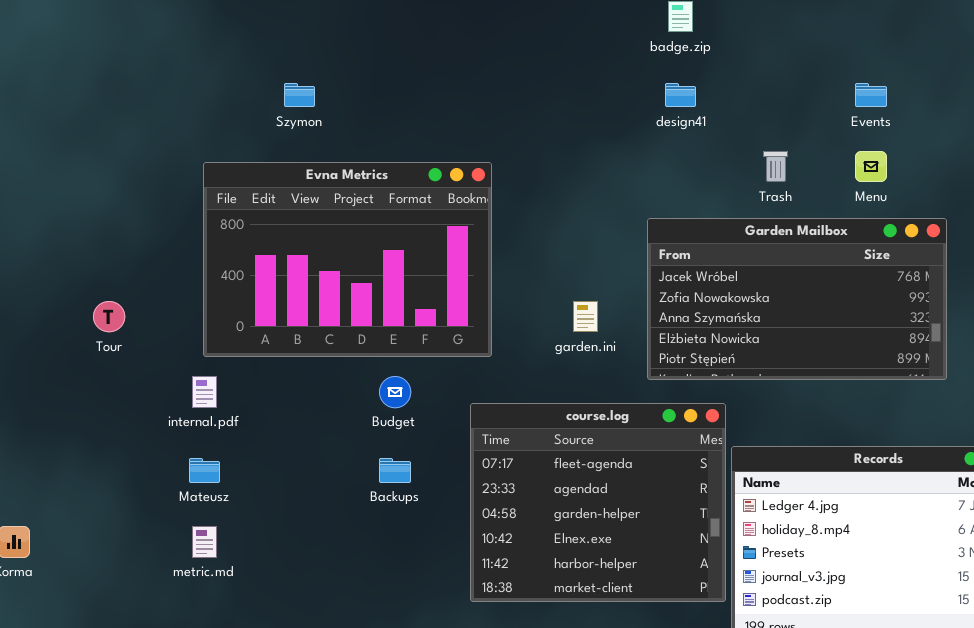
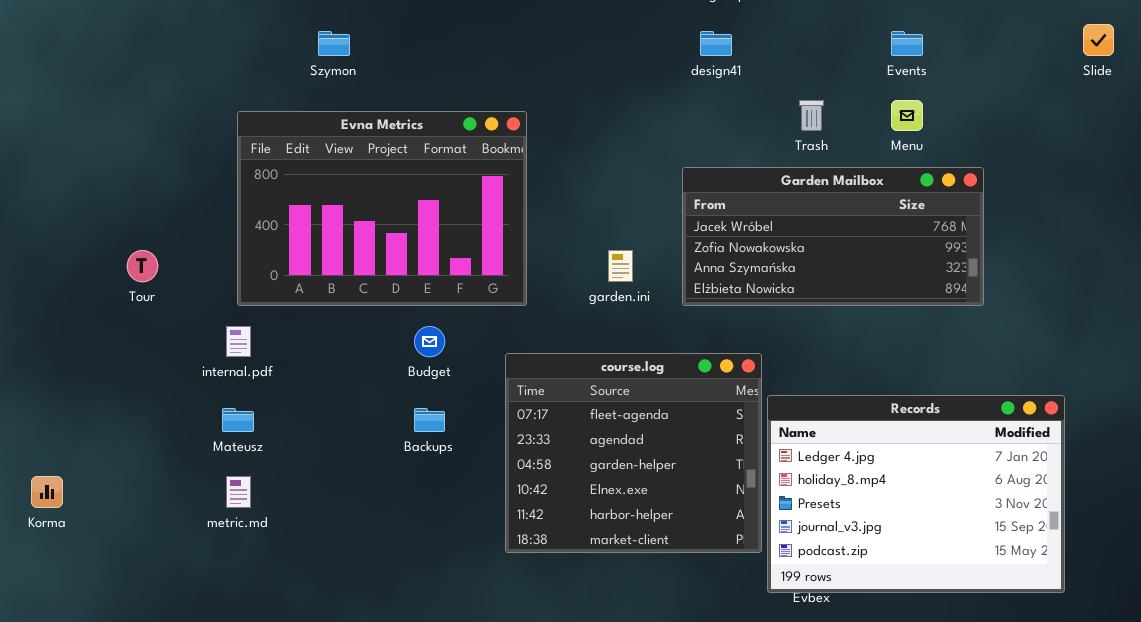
Garden Mailbox: [647,218,947,380] -> [682,167,984,306], resized

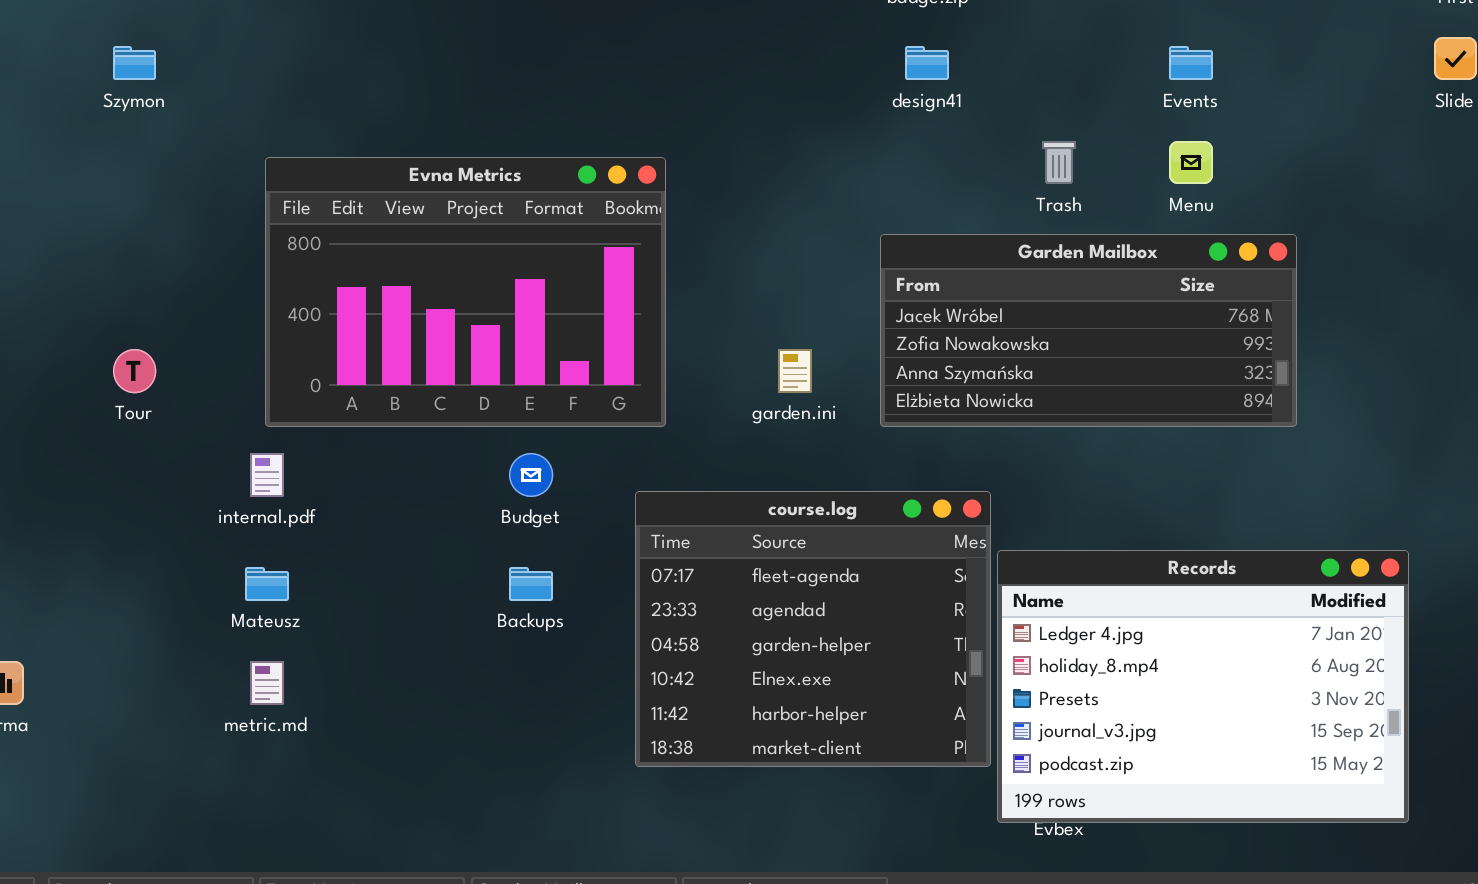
Szymon: [318,31,350,56] -> [113,46,156,80], moved

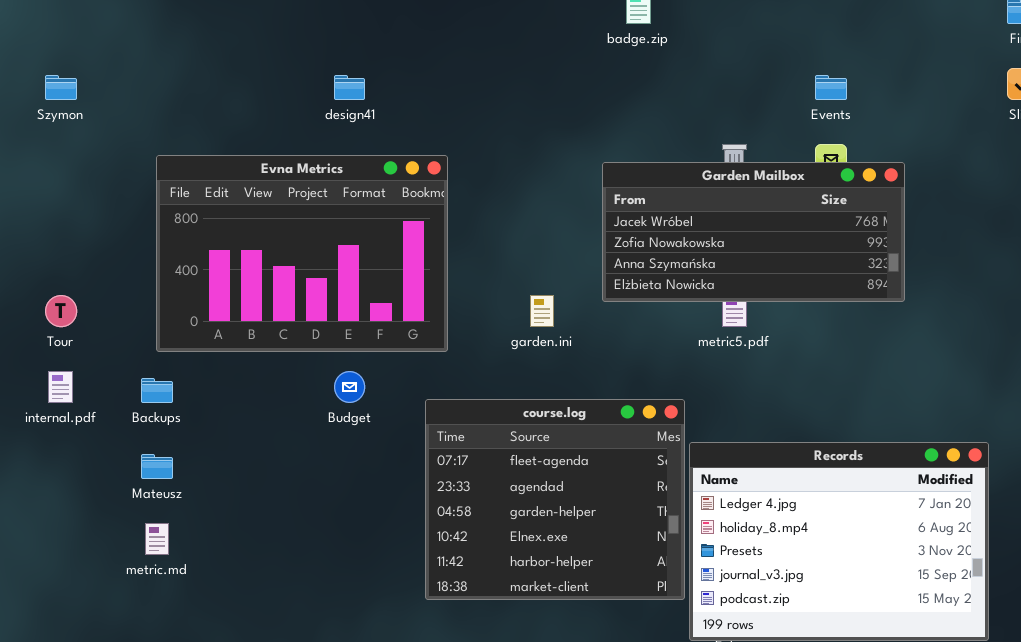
design41: [905,46,949,80] -> [334,75,365,100], moved
Garden Mailbox: [880,234,1297,427] -> [602,162,905,302], moved
internal.pdf: [250,453,284,497] -> [48,371,73,403], moved
Backups: [509,567,553,601] -> [141,378,173,403], moved

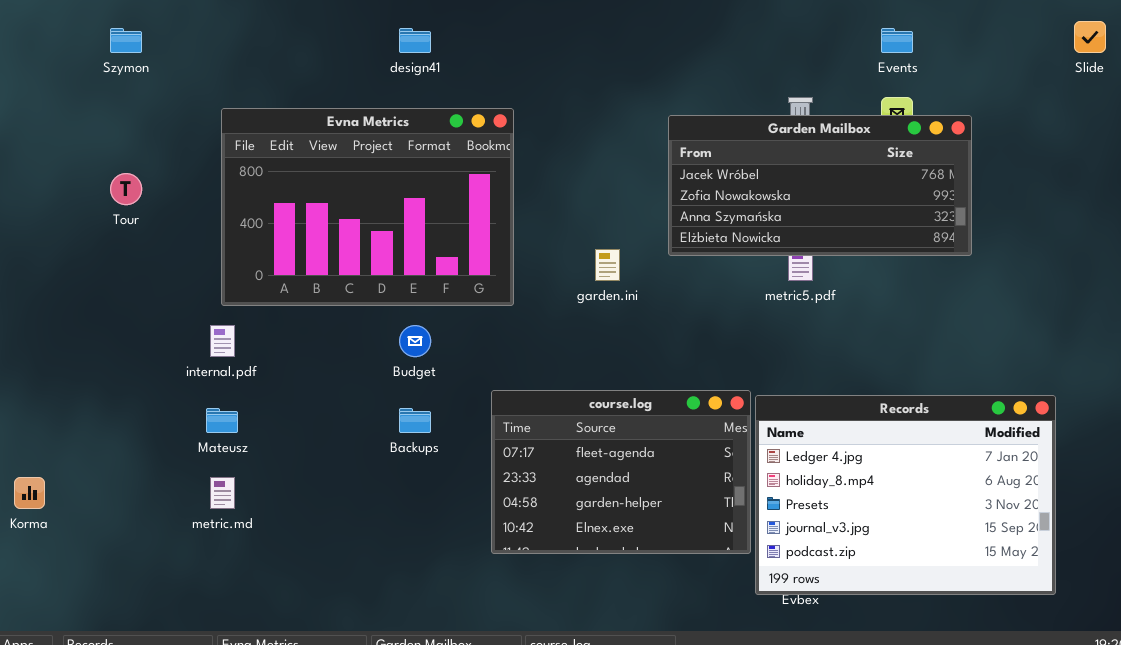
Tour: [45,295,77,327] -> [110,173,142,205], moved
internal.pdf: [48,371,73,403] -> [210,325,235,357], moved
Backups: [141,378,173,403] -> [399,408,431,433], moved
course.log: [425,399,685,600] -> [491,390,751,554], resized

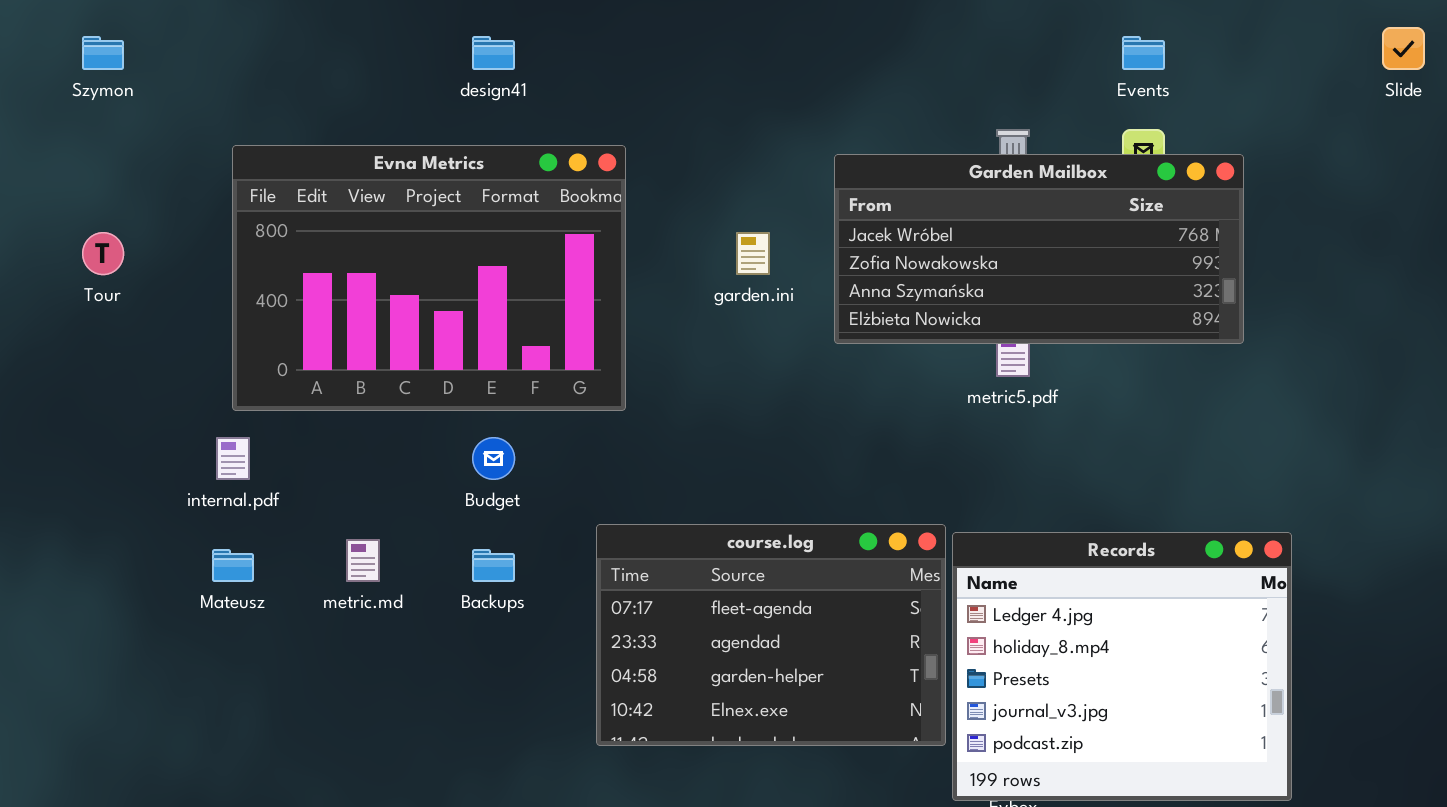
garden.ini: [595,249,620,281] -> [736,232,770,275], moved
Records: [755,395,1056,595] -> [952,532,1292,801], resized
metric.md: [210,477,235,509] -> [346,539,380,582], moved

